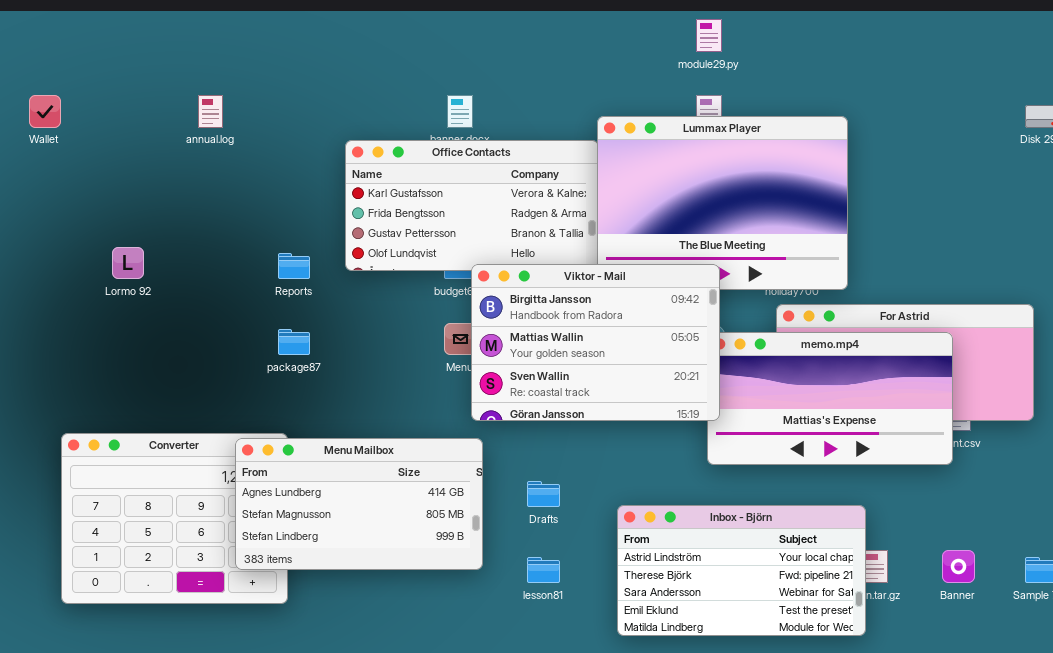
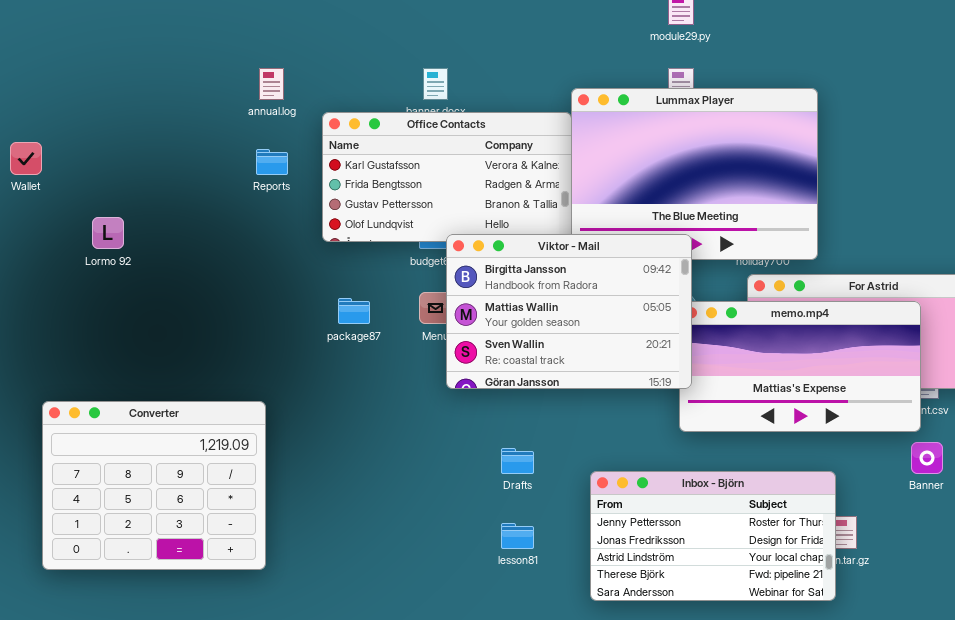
Wallet: [29,95,61,128] -> [10,142,42,175], moved
annual.log: [198,95,223,128] -> [259,68,284,100], moved
Reports: [278,253,310,279] -> [256,149,288,175], moved
package87: [278,329,310,355] -> [338,298,370,324], moved
Menu Mailbox: [235,438,483,570] -> none, closed
Inbox - Björn: [617,505,866,636] -> [590,471,836,601], scrolled up 2 rows
Banner: [942,550,975,583] -> [911,442,943,474], moved

